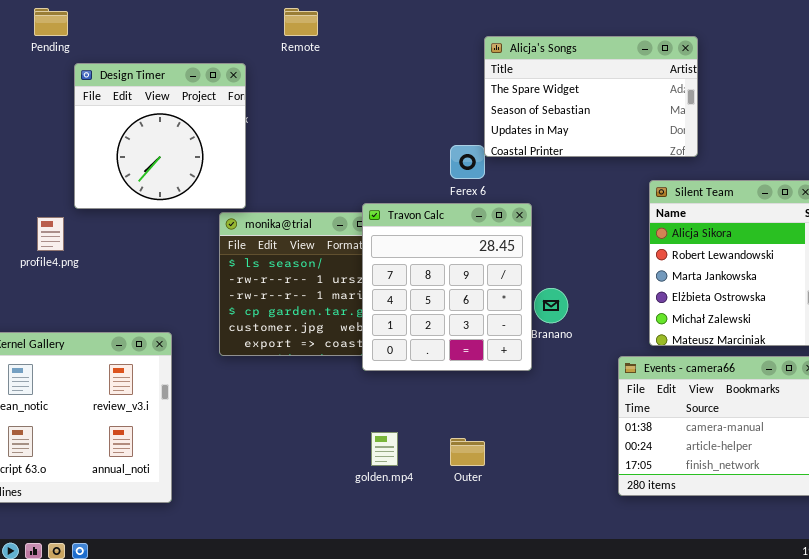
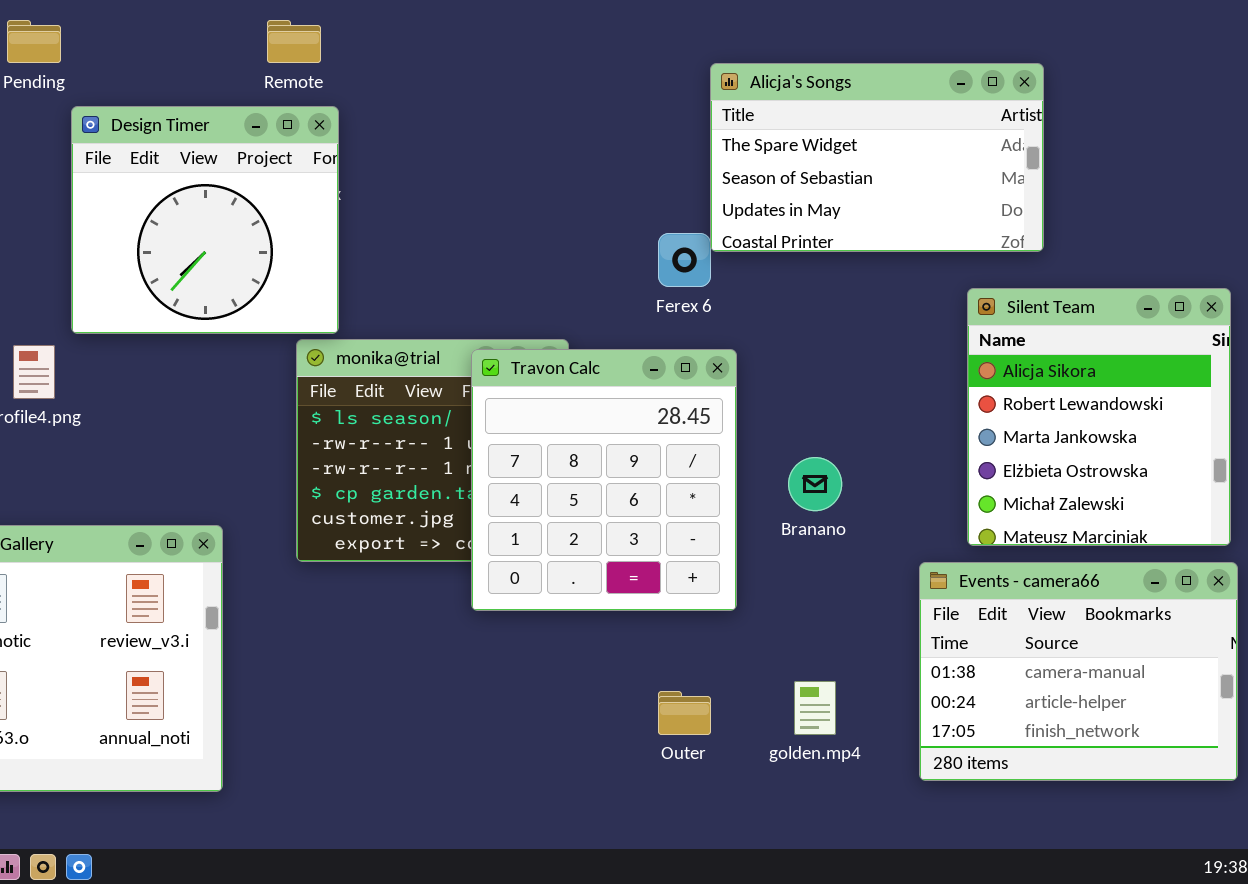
Remote: [284,8,318,36] -> [267,20,321,63], moved
Travon Calc: [362,203,532,371] -> [471,349,737,611], moved
golden.mp4: [371,432,398,466] -> [794,681,836,735], moved

